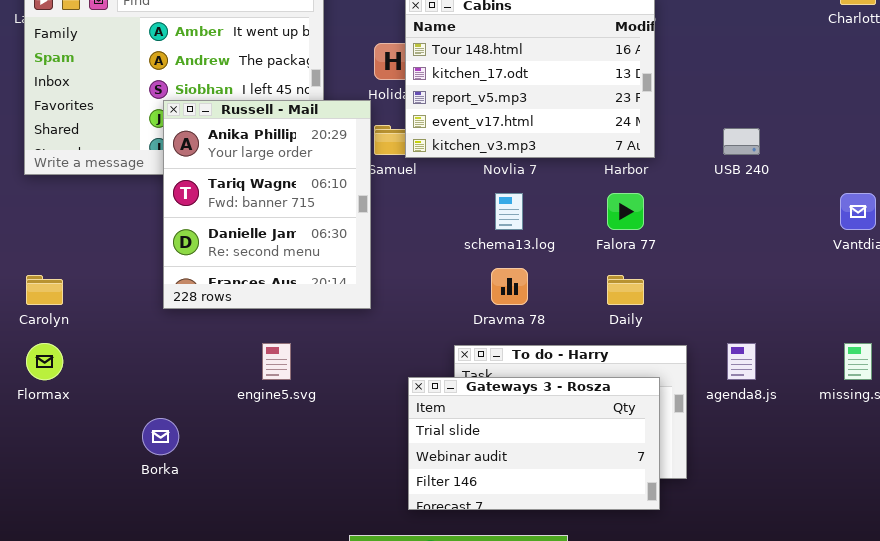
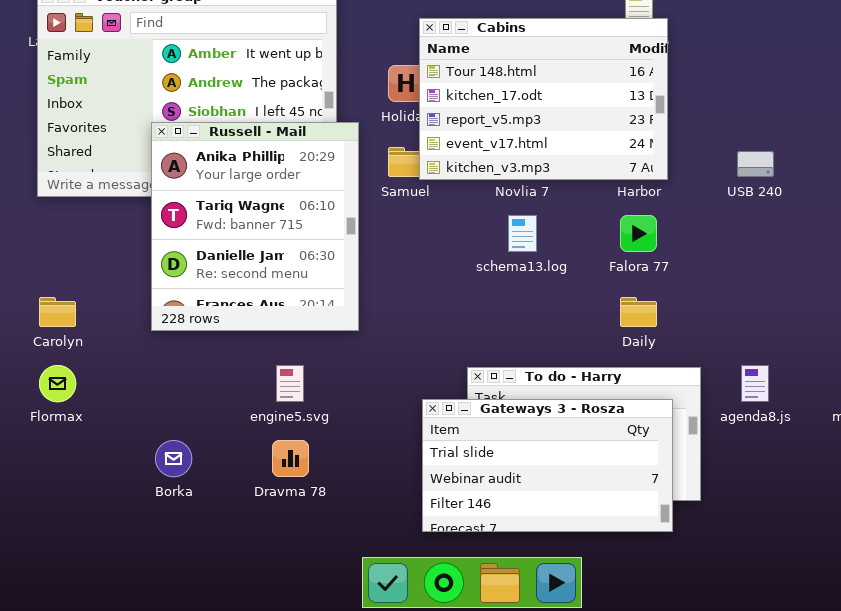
Russell - Mail: [163,100,371,309] -> [151,122,359,331], moved
Dravma 78: [491,268,528,305] -> [272,440,309,477], moved

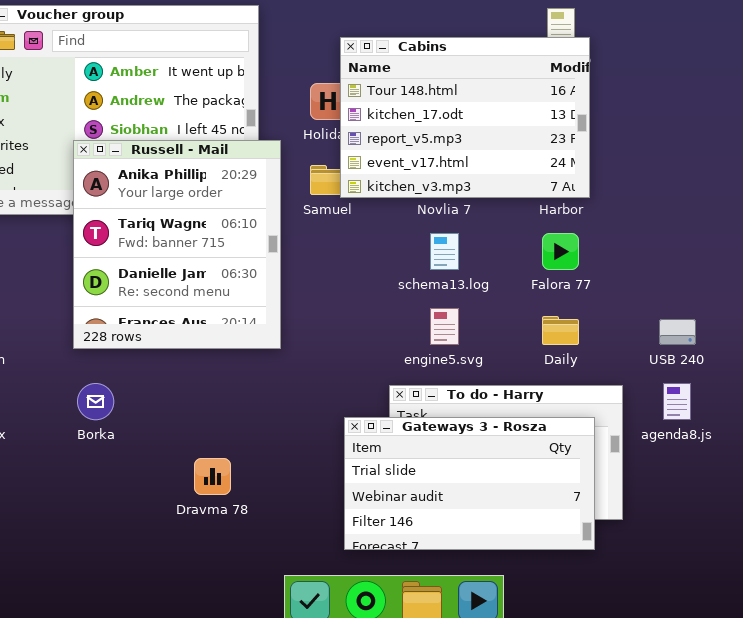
USB 240: [737,151,774,177] -> [659,319,696,345], moved
engine5.svg: [276,365,304,402] -> [430,308,459,345], moved
Borka: [155,440,192,477] -> [77,383,114,420], moved

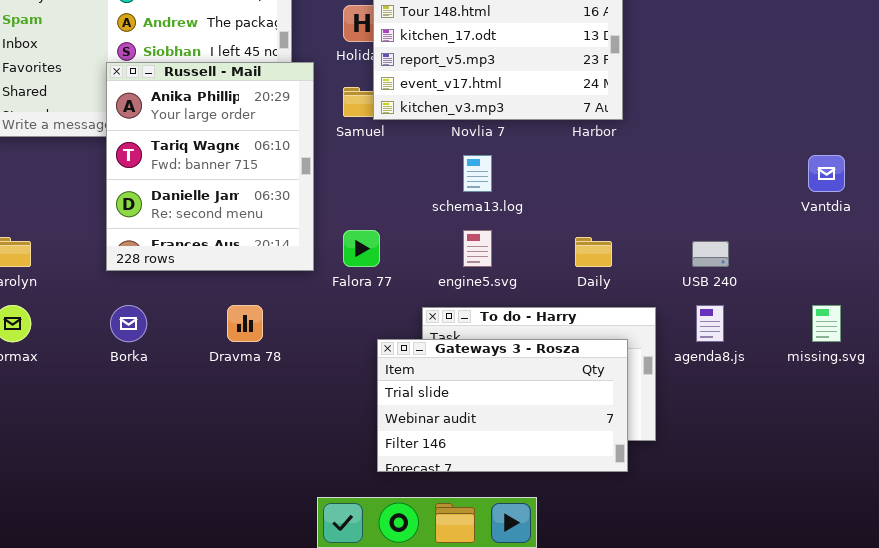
Falora 77: [542,233,579,270] -> [343,230,380,267], moved
Dravma 78: [194,458,231,495] -> [227,305,263,342], moved

